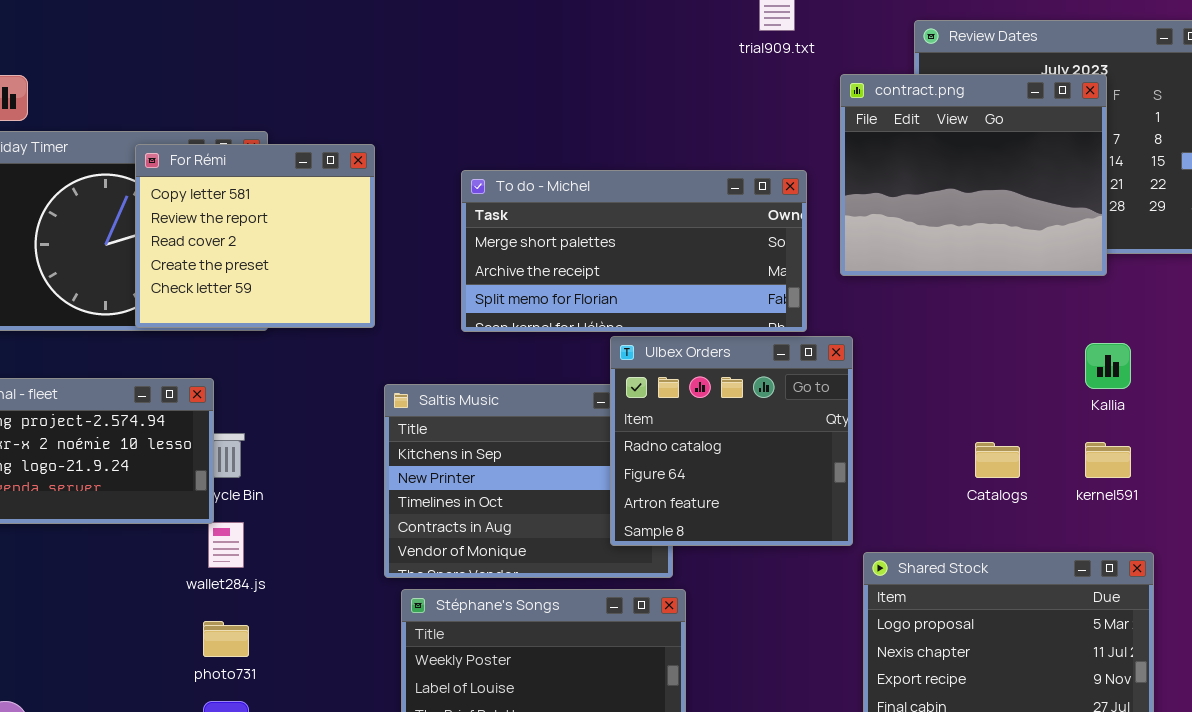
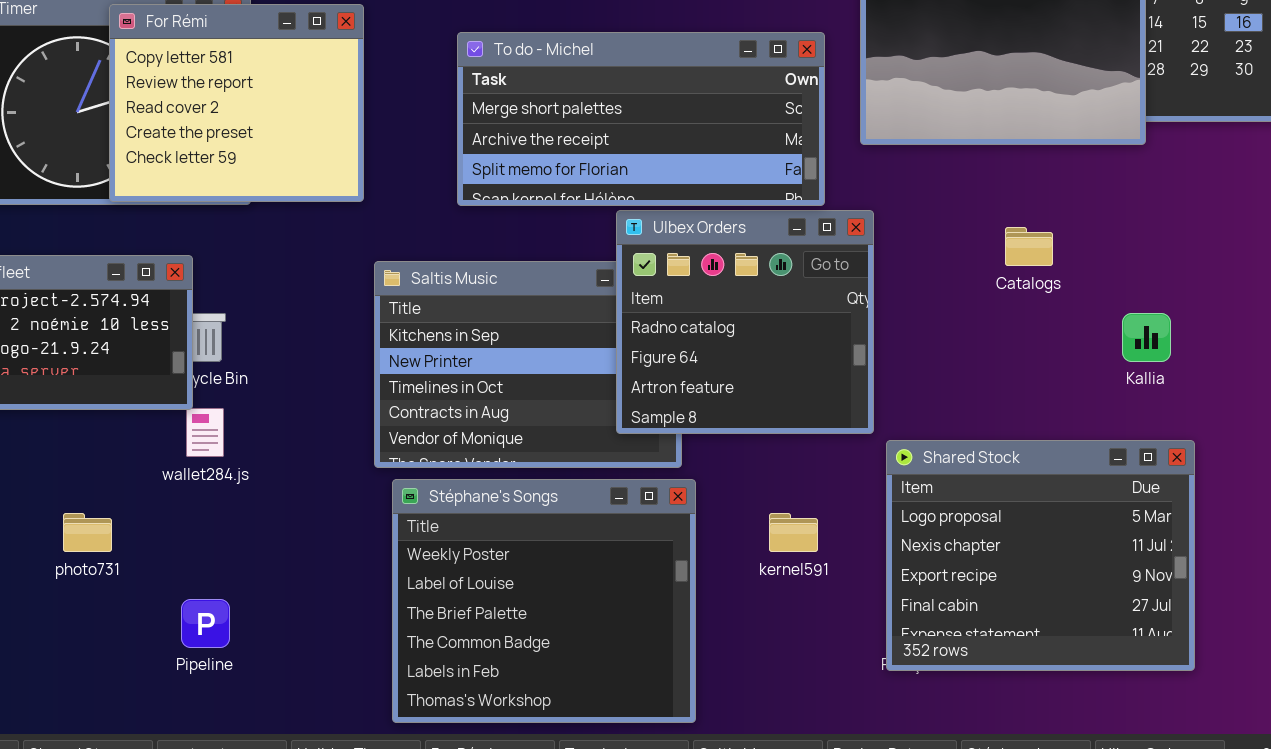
Kallia: [1085,343,1131,389] -> [1122,313,1171,362], moved
Catalogs: [975,442,1020,478] -> [1005,227,1053,266], moved
kernel591: [1085,442,1131,478] -> [769,513,818,552], moved
photo731: [203,621,249,657] -> [63,513,112,552], moved

